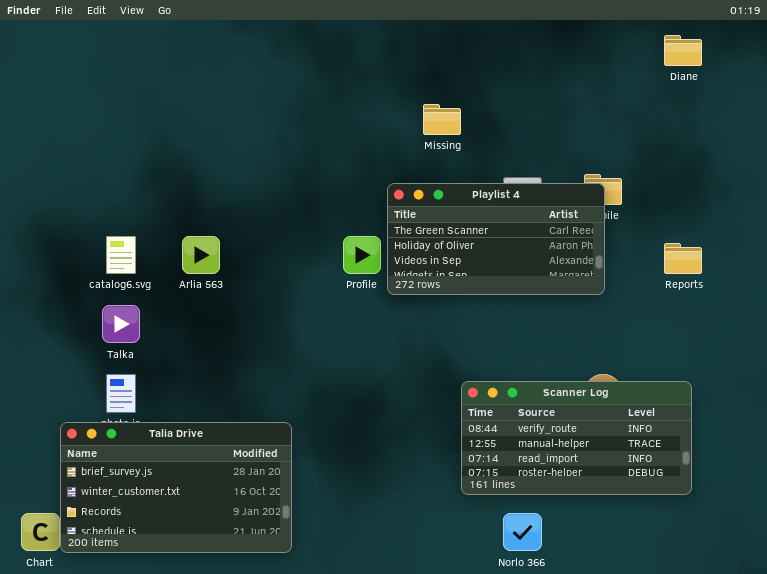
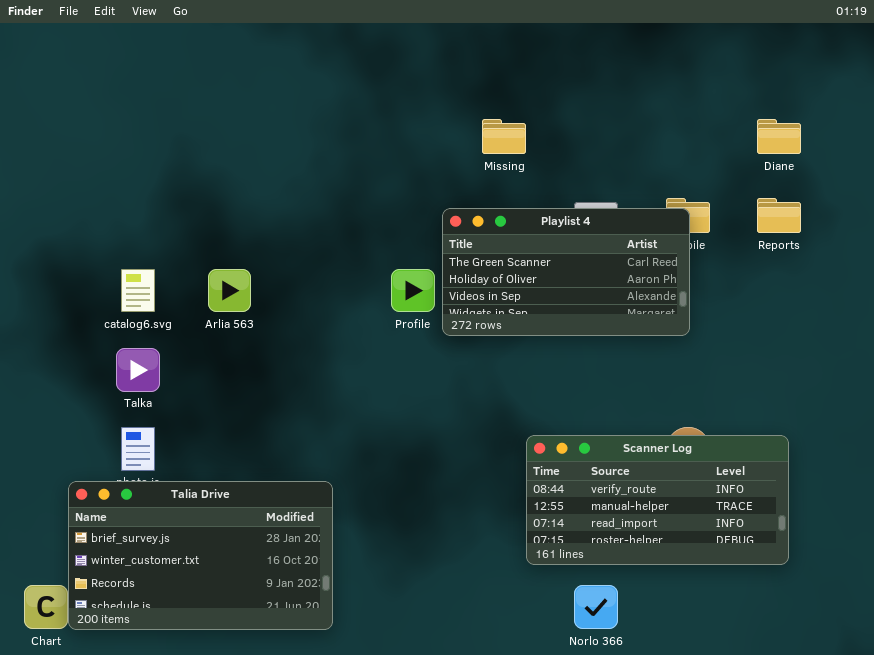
Diane: [664,35,702,66] -> [757,119,801,154], moved
Reports: [664,243,702,274] -> [757,198,801,233], moved

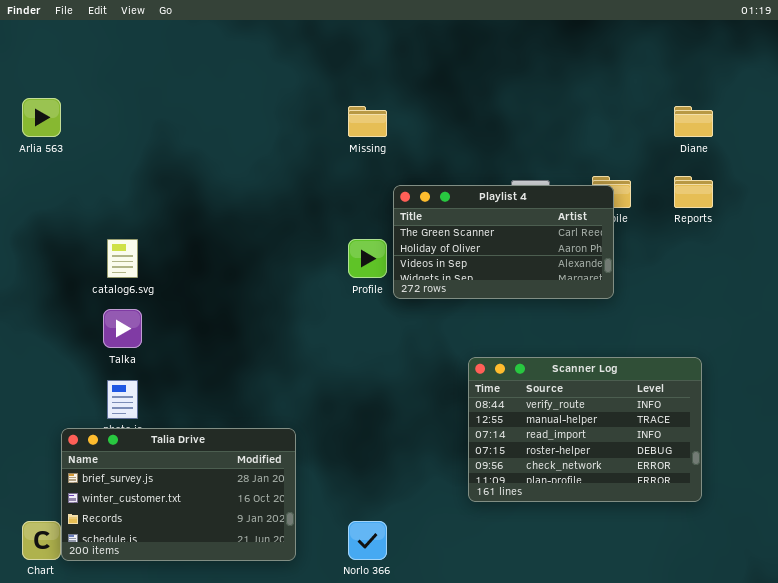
Missing: [482,119,526,154] -> [348,106,387,137], moved
Arlia 563: [208,269,251,312] -> [22,98,61,137], moved
Scanner Log: [526,435,789,565] -> [468,357,702,502], resized
Norlo 366: [574,585,618,629] -> [348,521,387,560], moved

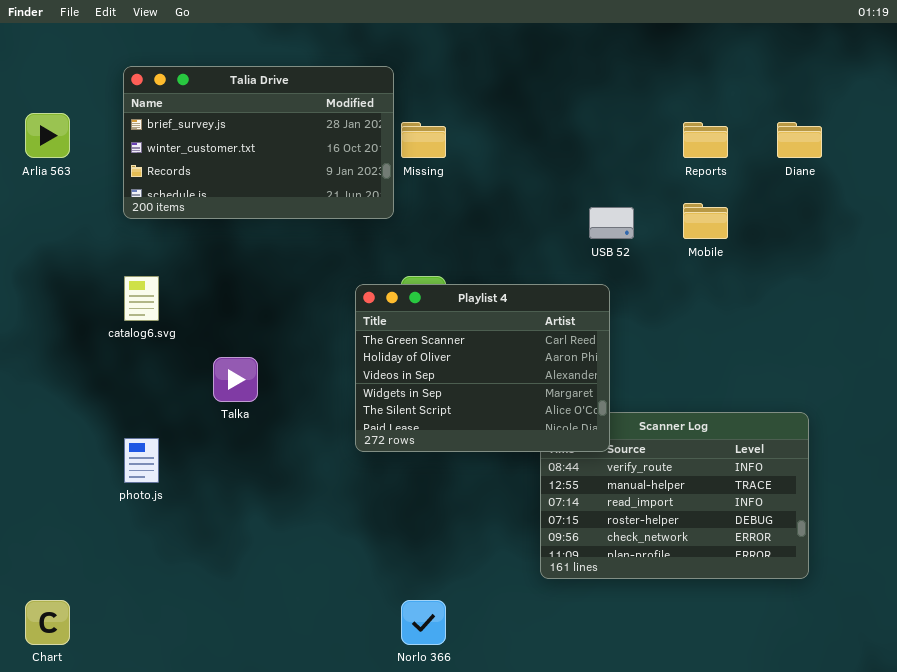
Reports: [674,176,713,208] -> [683,122,728,158], moved
Playlist 4: [393,185,614,299] -> [355,284,610,452], moved, resized
Talka: [103,309,142,348] -> [213,357,258,402], moved
Talia Drive: [61,428,296,561] -> [123,66,394,219], moved

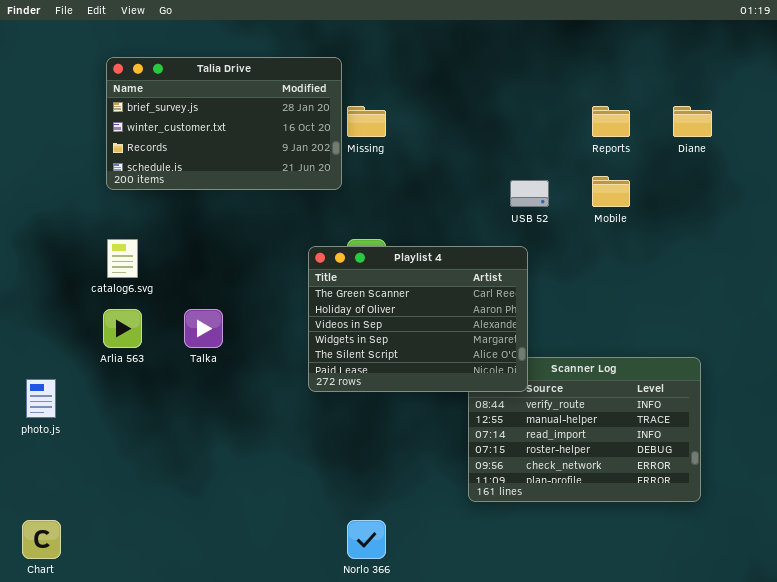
Arlia 563: [25,113,70,158] -> [103,309,142,348], moved
photo.js: [124,438,159,483] -> [26,379,56,418], moved

